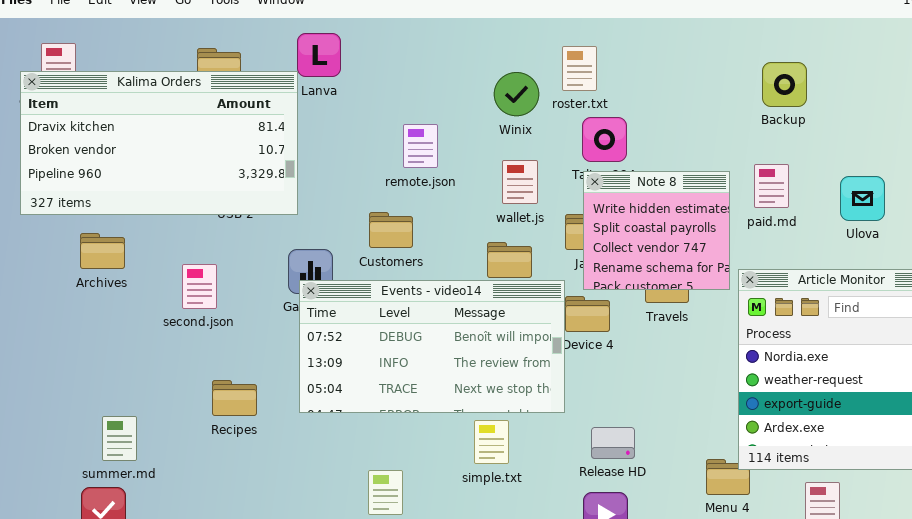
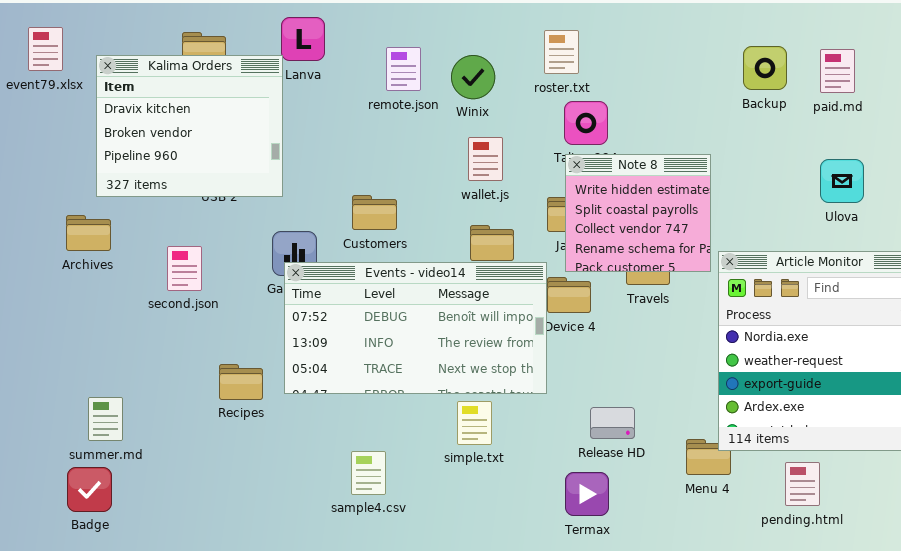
Kalima Orders: [20,71,298,215] -> [96,55,283,197], resized
Winix: [494,72,539,116] -> [451,55,495,99], moved
remote.json: [403,124,438,168] -> [386,47,421,91], moved
wallet.js: [502,160,538,204] -> [468,137,503,181], moved
paid.md: [754,164,789,208] -> [820,49,855,93], moved
Recipes: [212,380,257,416] -> [219,364,263,400], moved
Release HD: [591,427,635,459] -> [590,407,635,439], moved

